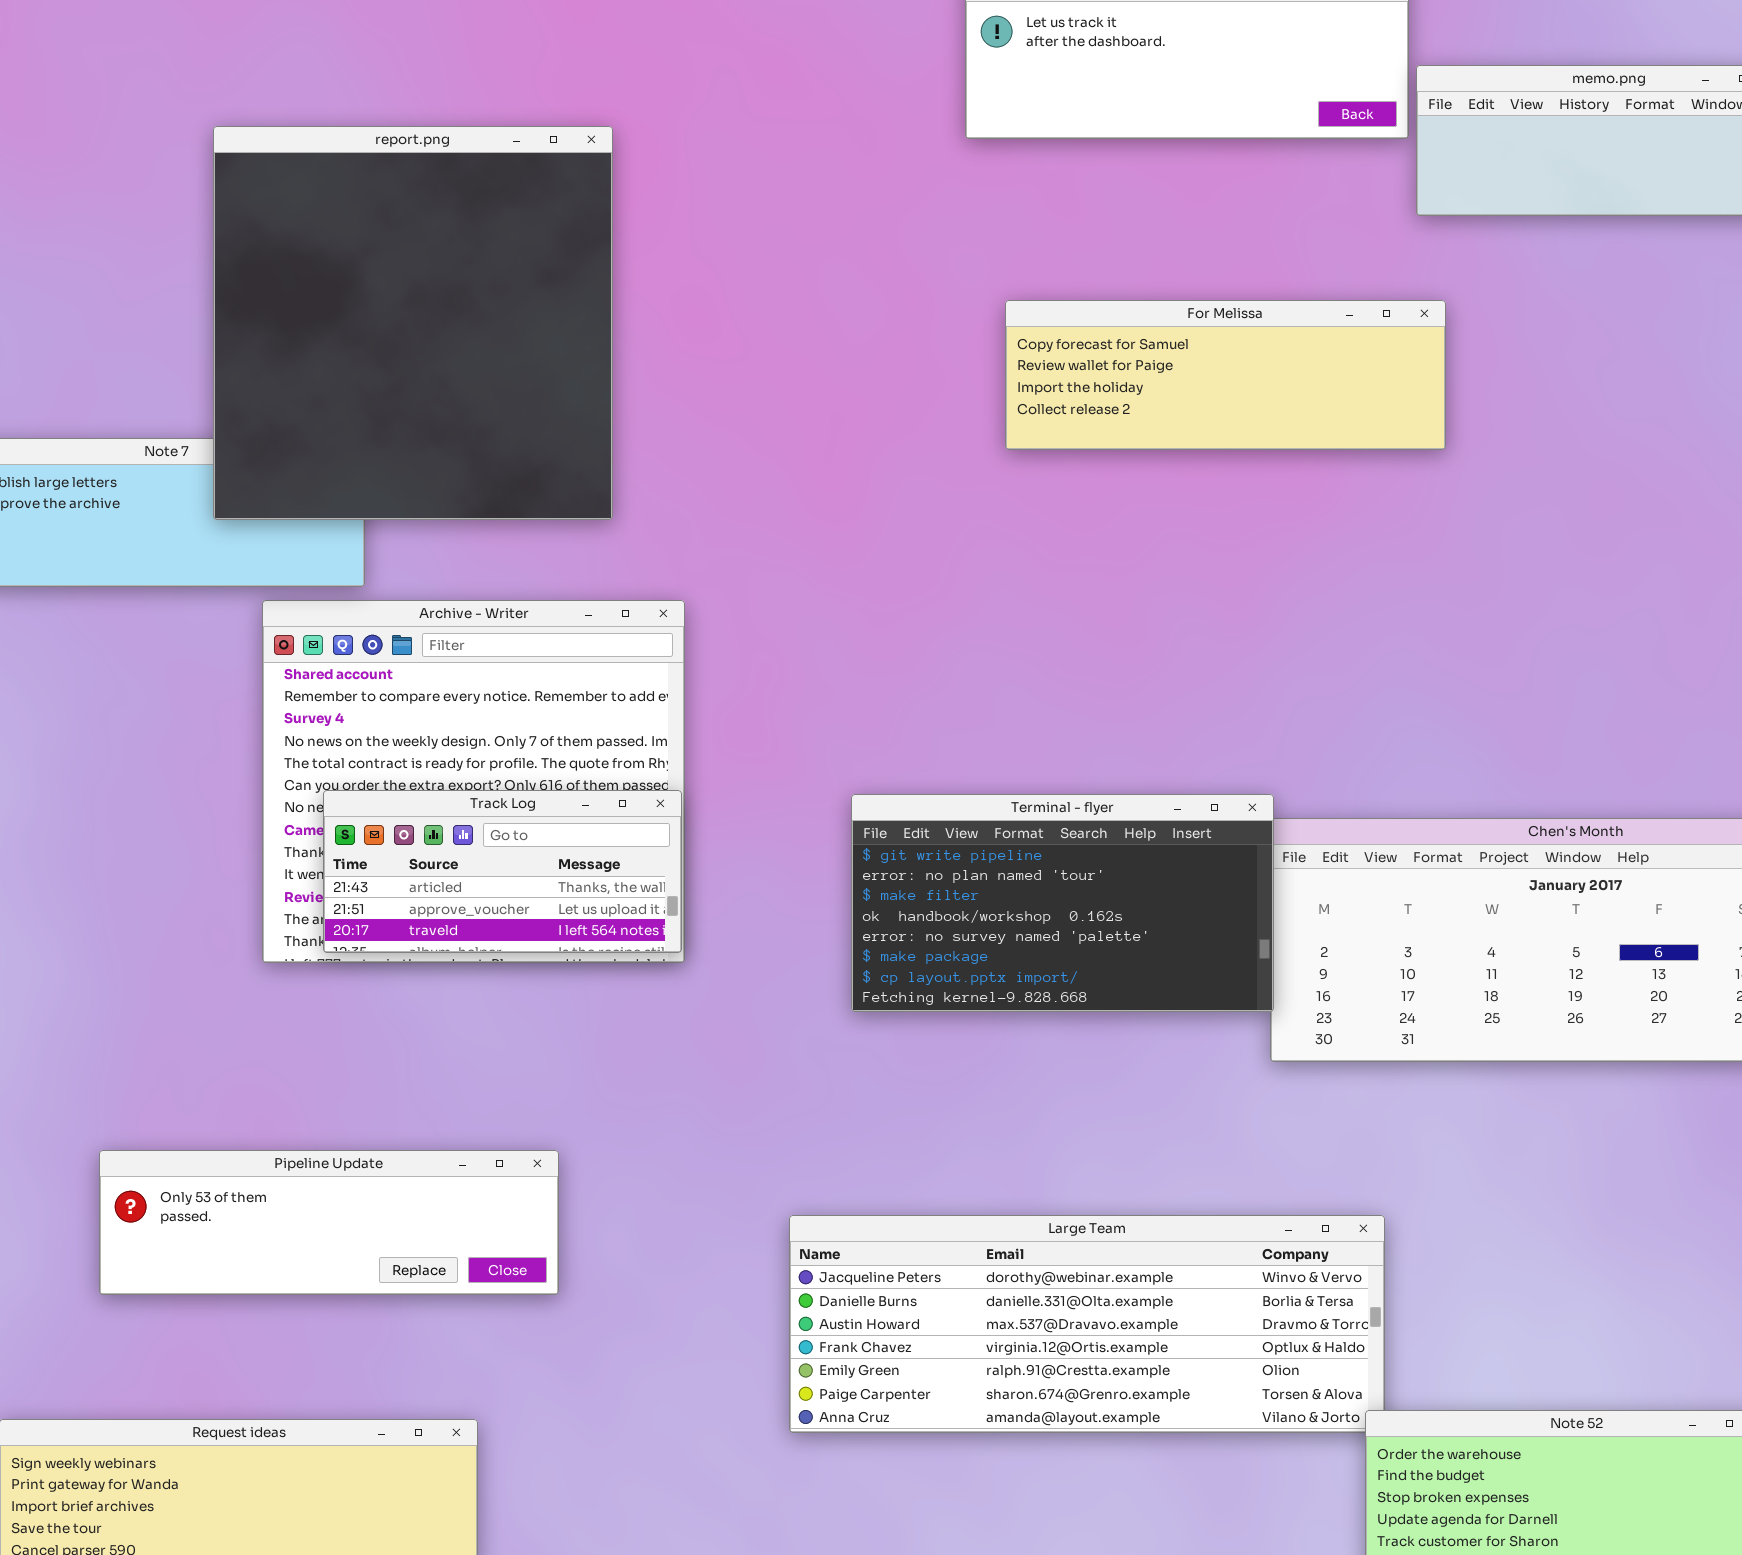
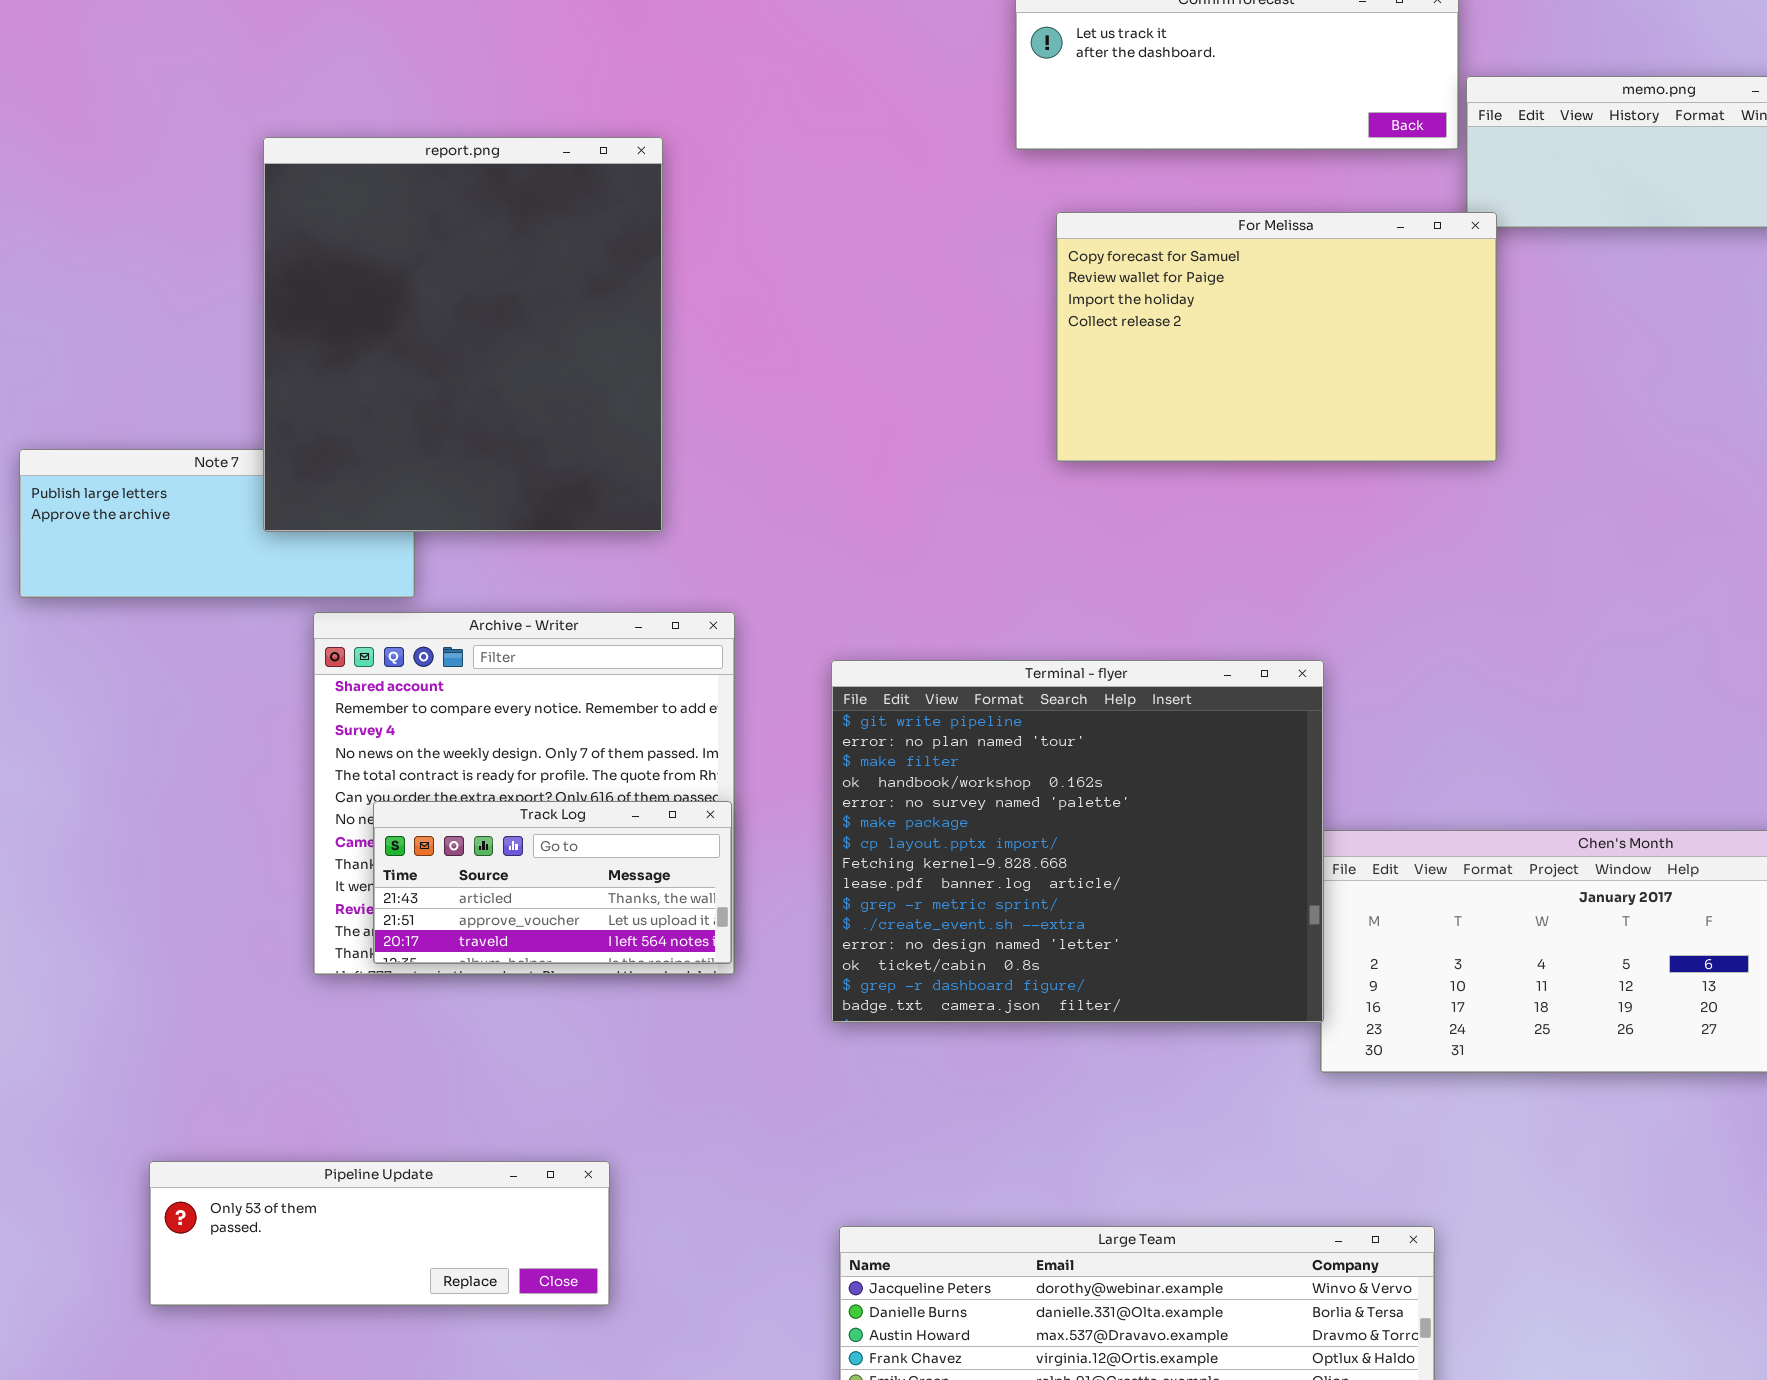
For Melissa: [1005,300,1446,450] -> [1056,212,1497,462], resized
Terminal - flyer: [851,794,1274,1012] -> [831,660,1324,1023], resized

